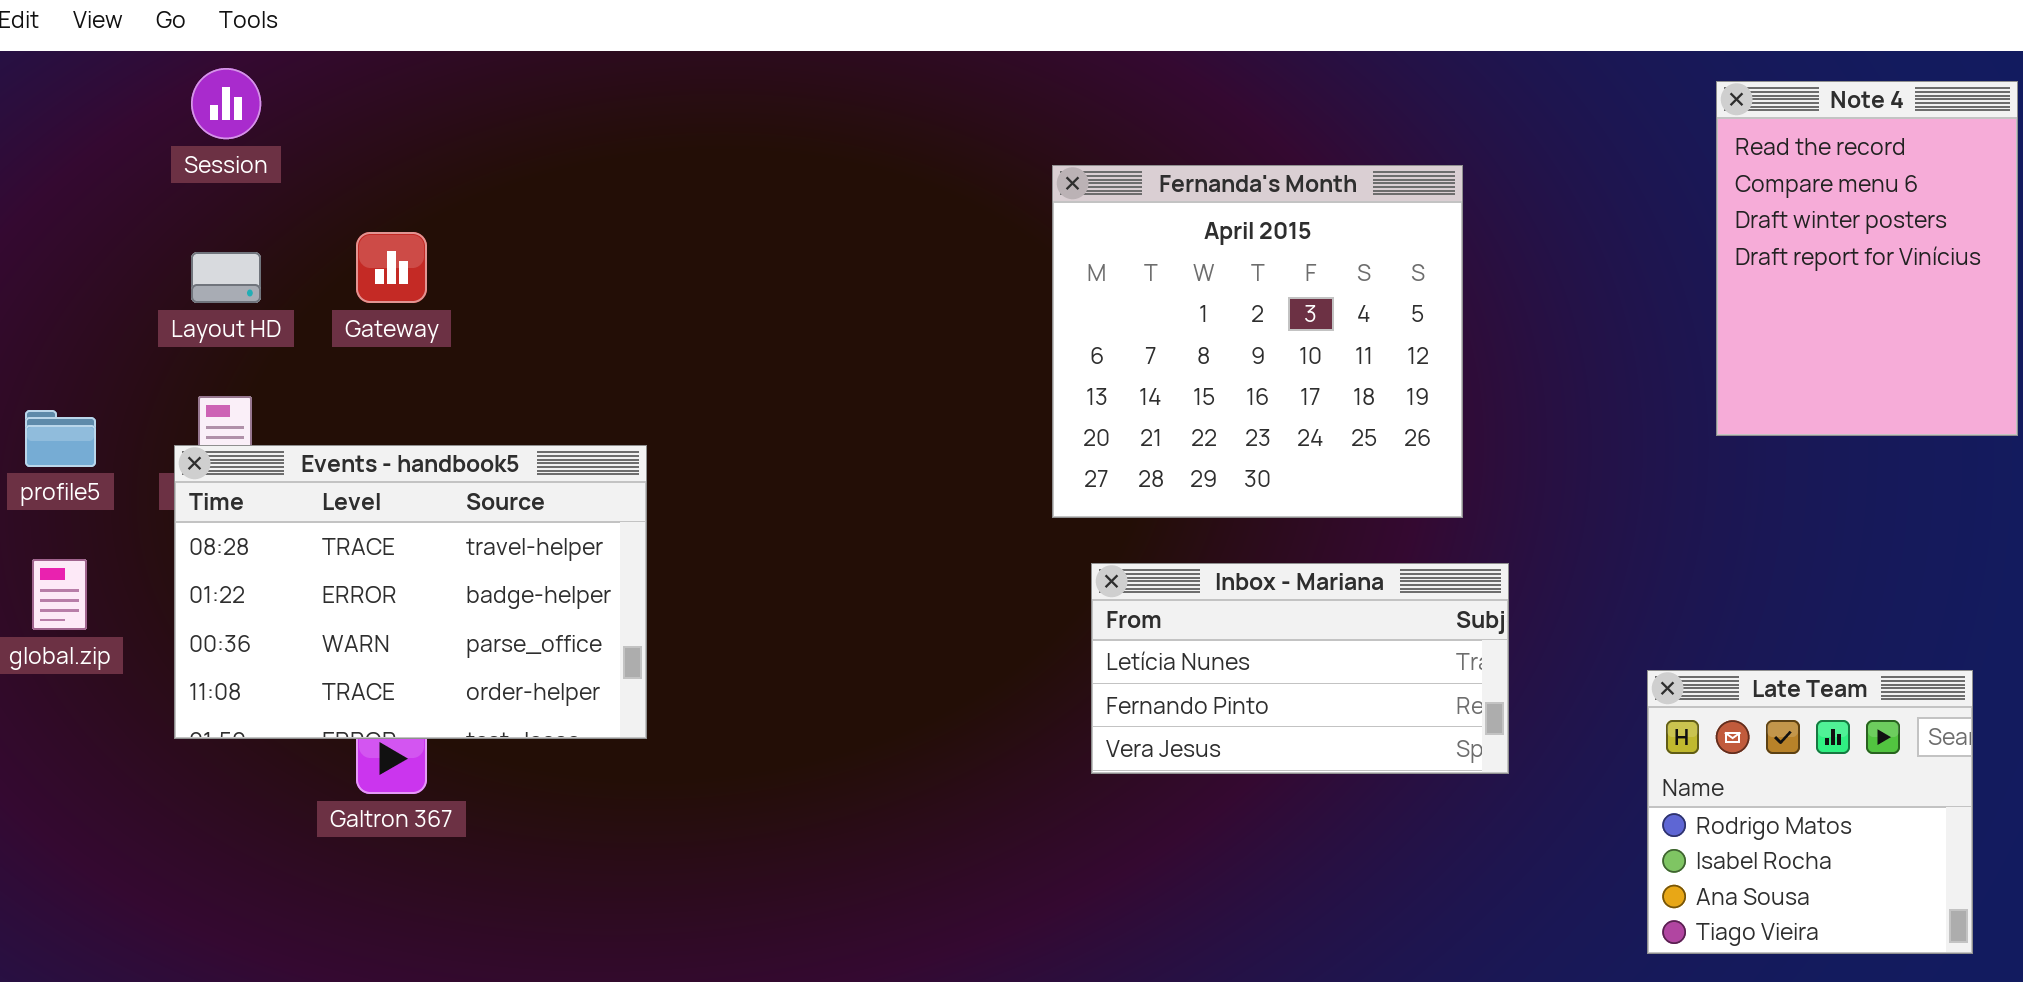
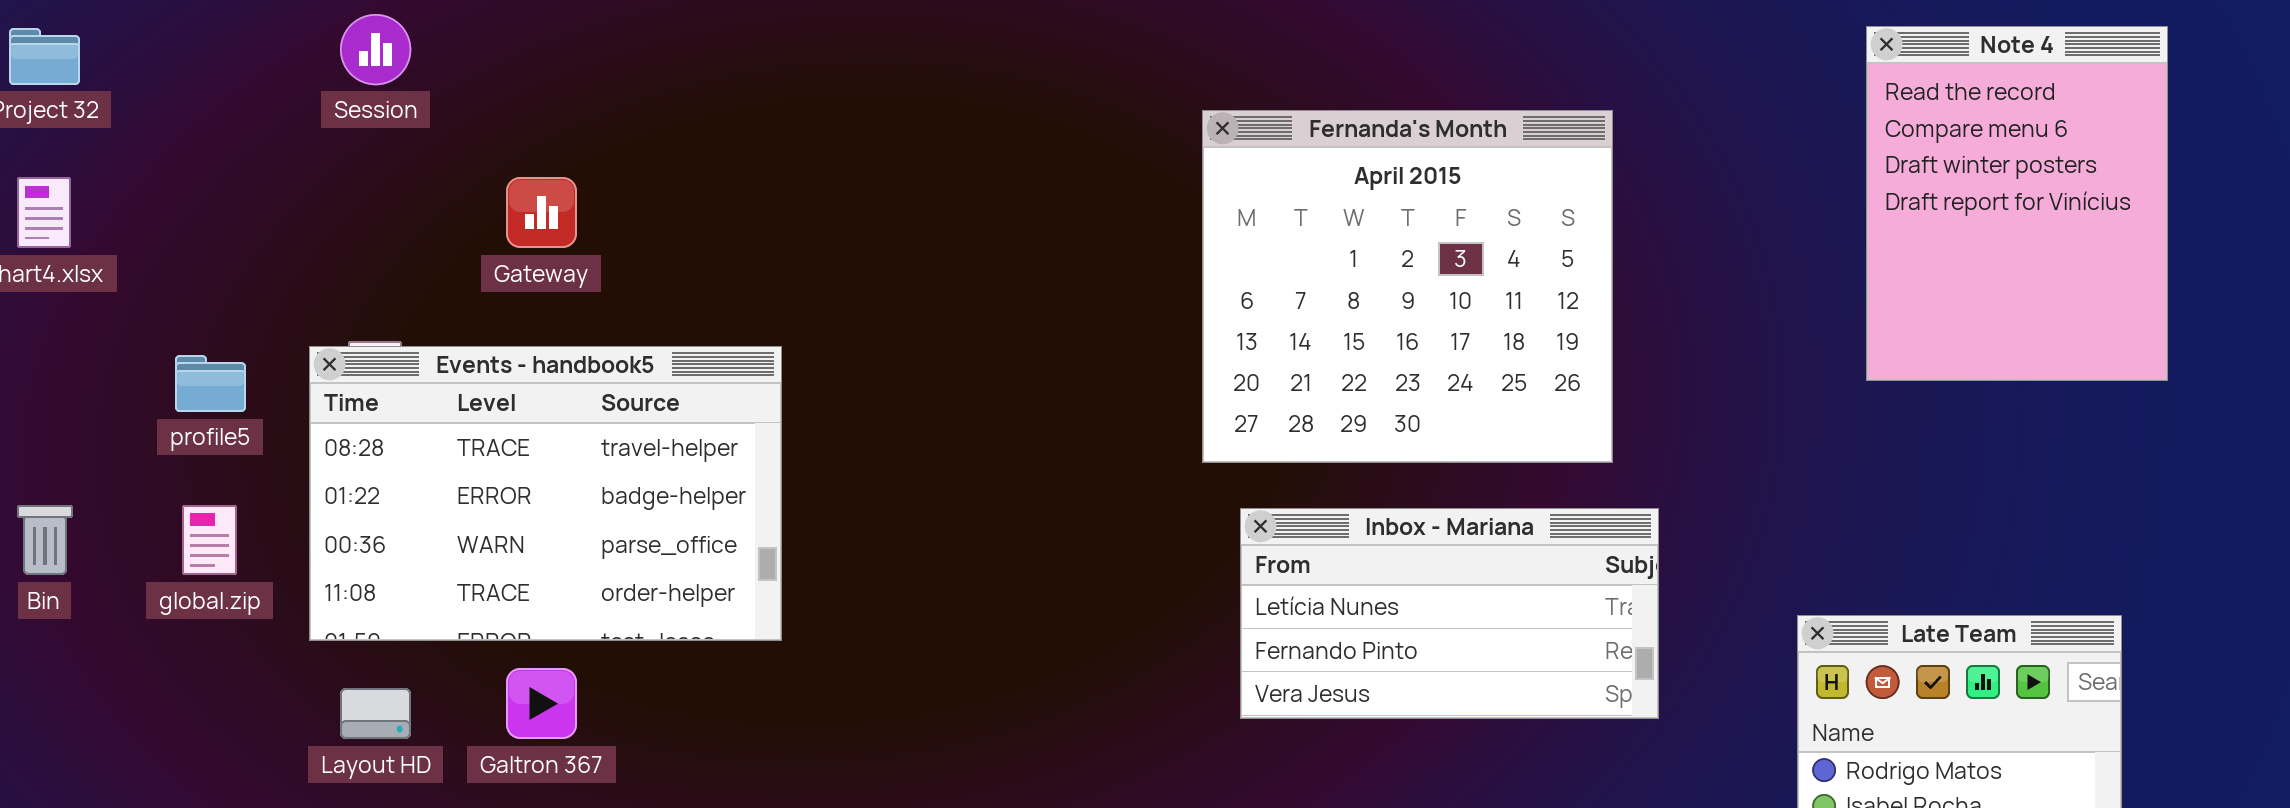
Layout HD: [191,252,261,303] -> [340,688,411,739], moved
Events - handbook5: [174,445,647,739] -> [309,346,782,641], moved

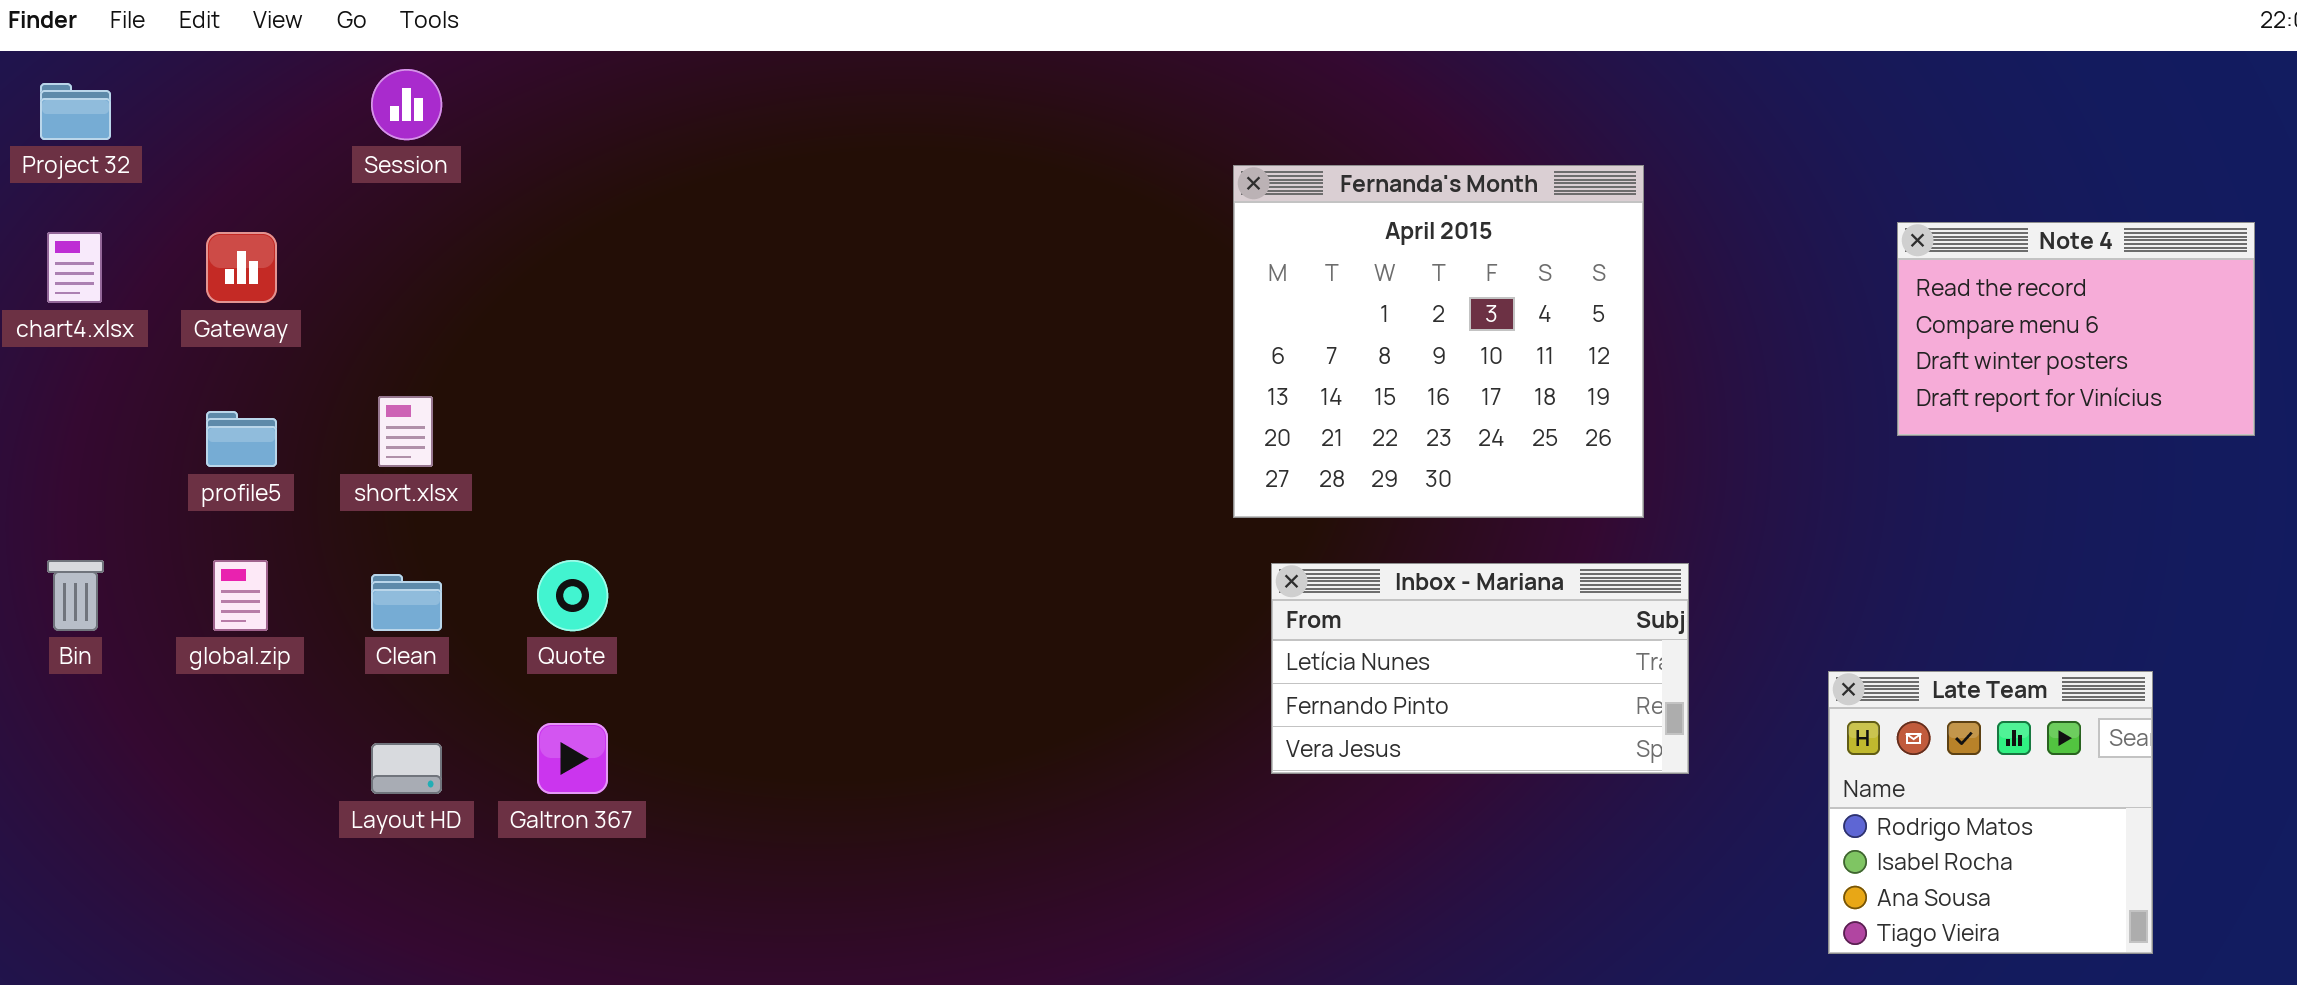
Note 4: [1866,26,2168,381] -> [1897,222,2255,436], resized
Gateway: [506,177,577,248] -> [206,232,277,303], moved
Events - handbook5: [309,346,782,641] -> none, closed

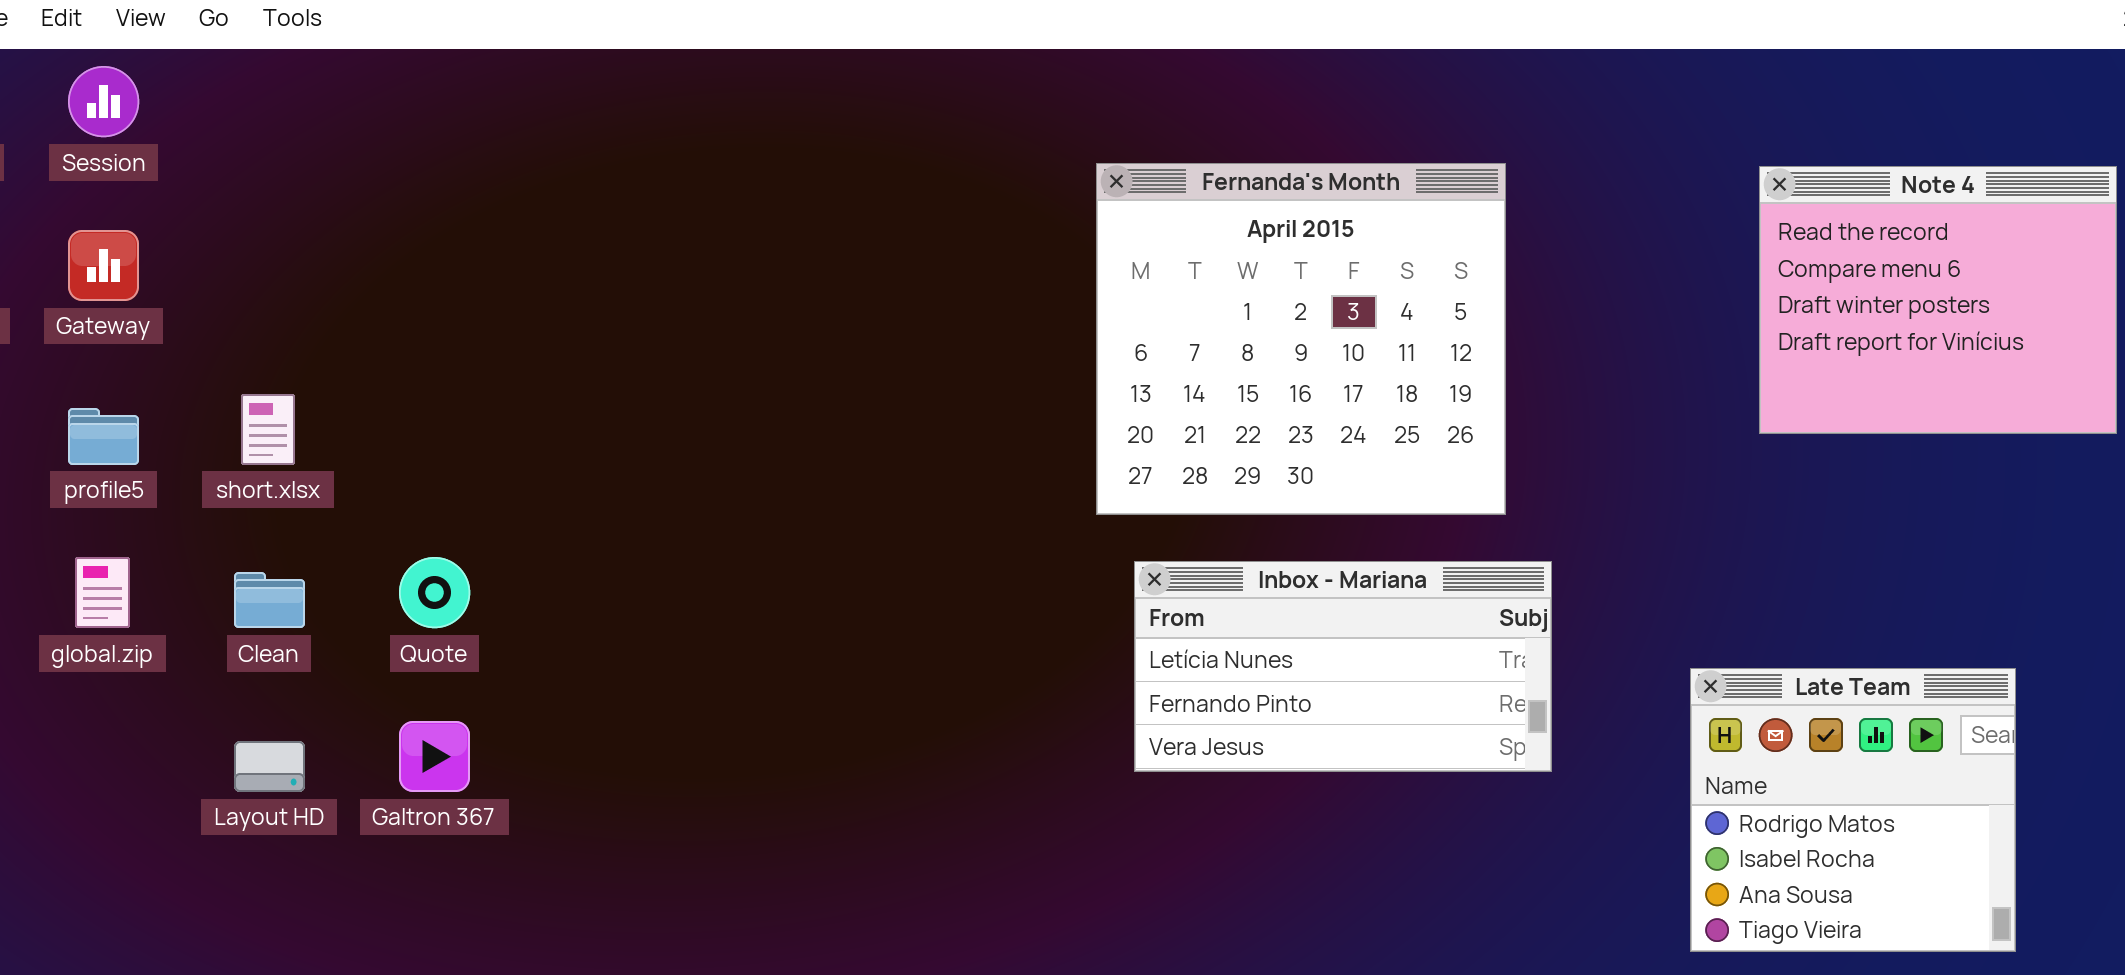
Session: [371,69,442,140] -> [68,66,139,137], moved
Note 4: [1897,222,2255,436] -> [1759,166,2117,434], resized

